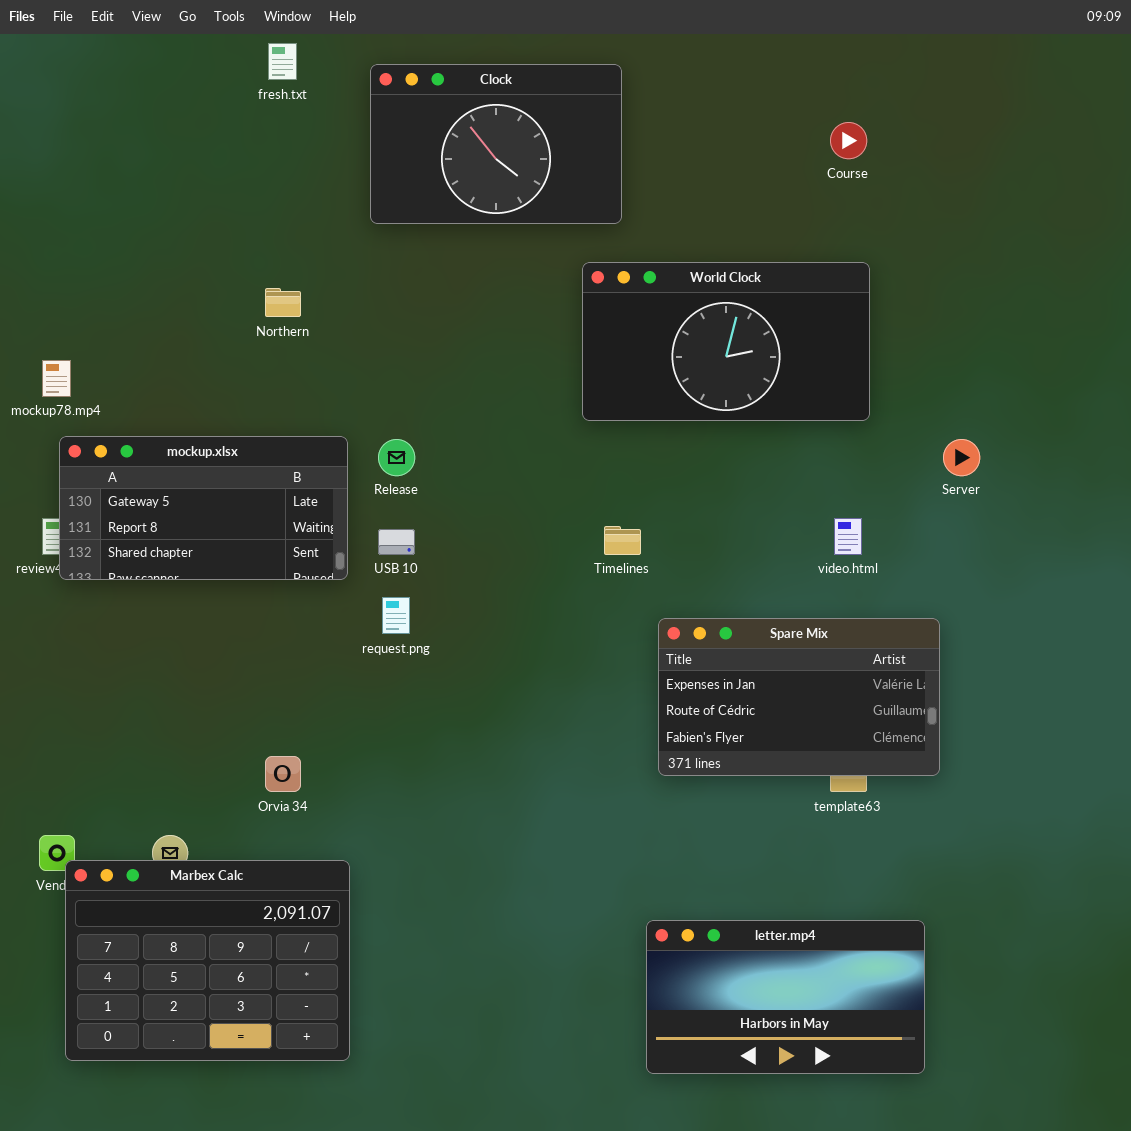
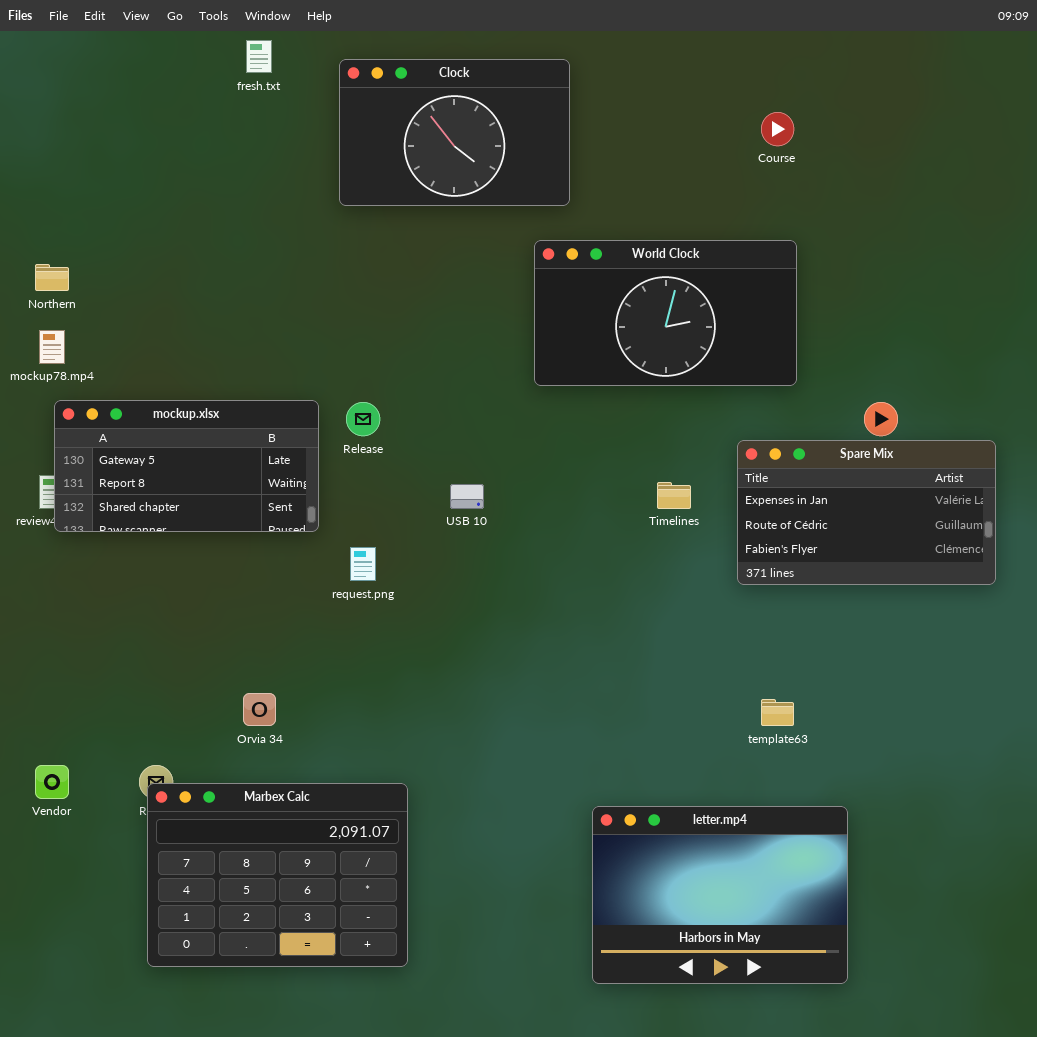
Northern: [265,288,301,317] -> [35,264,69,291], moved
Timelines: [604,526,641,555] -> [657,482,691,509], moved
USB 10: [378,529,415,555] -> [450,484,484,509], moved
Spare Mix: [658,618,940,776] -> [737,440,996,585], moved
Marbex Calc: [65,860,350,1061] -> [147,783,408,967], moved
letter.mp4: [646,920,925,1074] -> [592,806,848,984], resized

